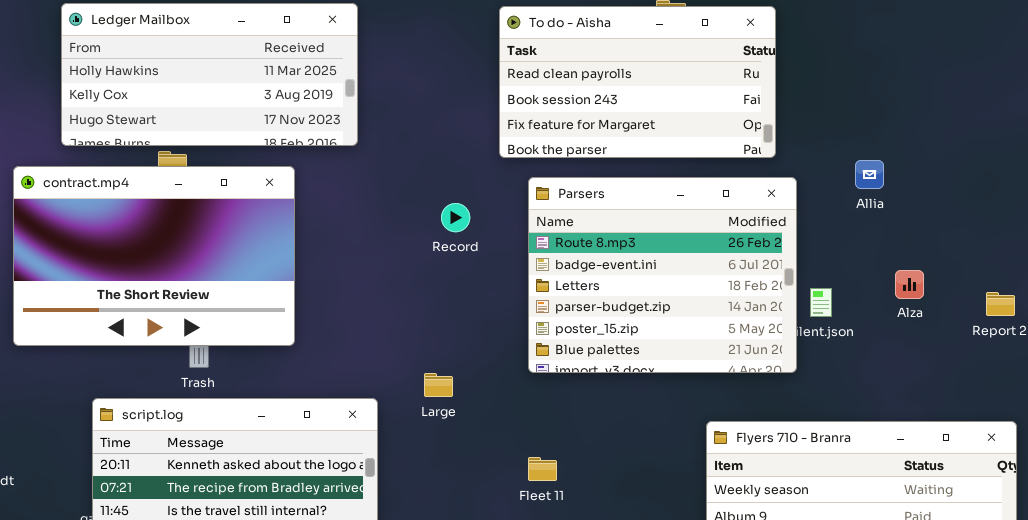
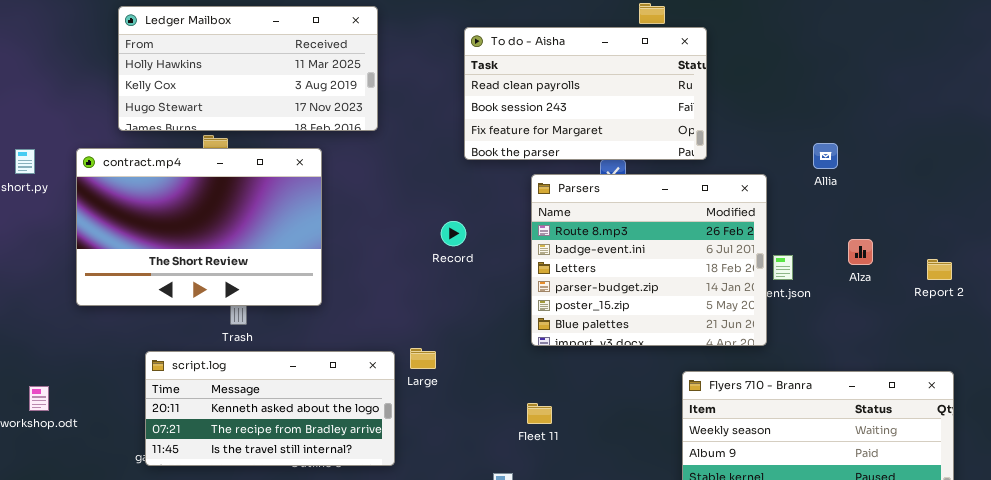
To do - Aisha: [499,6,776,158] -> [464,27,707,160], moved
Parsers: [528,177,797,373] -> [531,174,767,346], moved
Record: [441,203,470,232] -> [441,221,466,246], moved
Large: [424,373,453,397] -> [410,348,436,369], moved

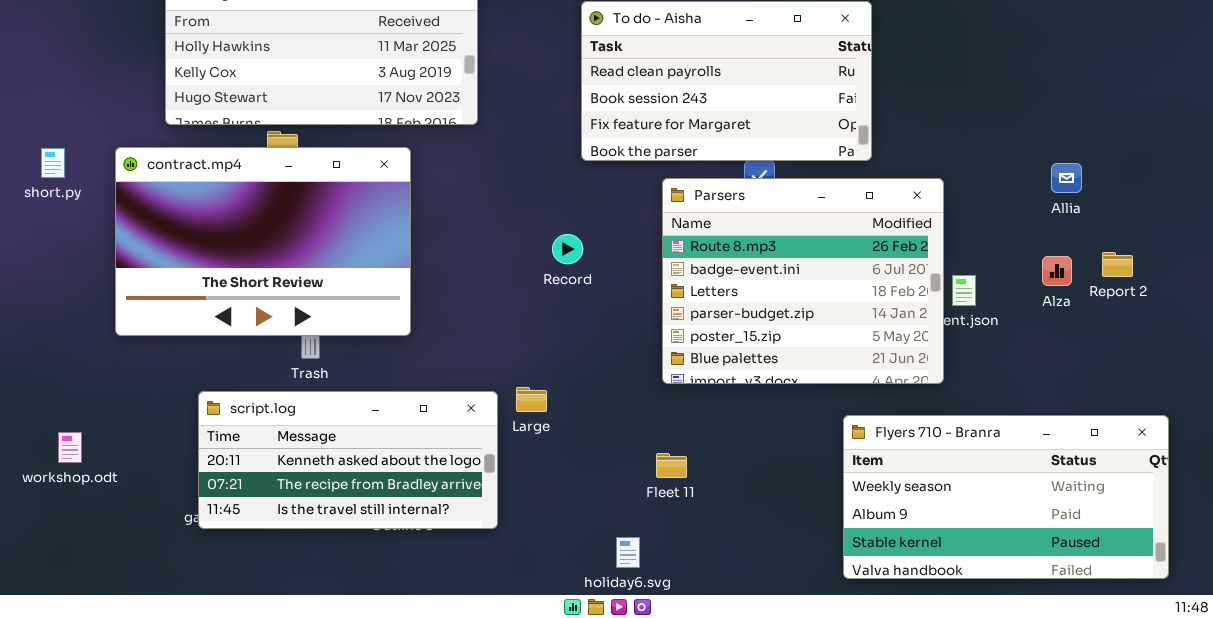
Allia: [813,143,838,169] -> [1051,163,1082,193], moved
Report 2: [927,259,952,280] -> [1102,252,1133,277], moved

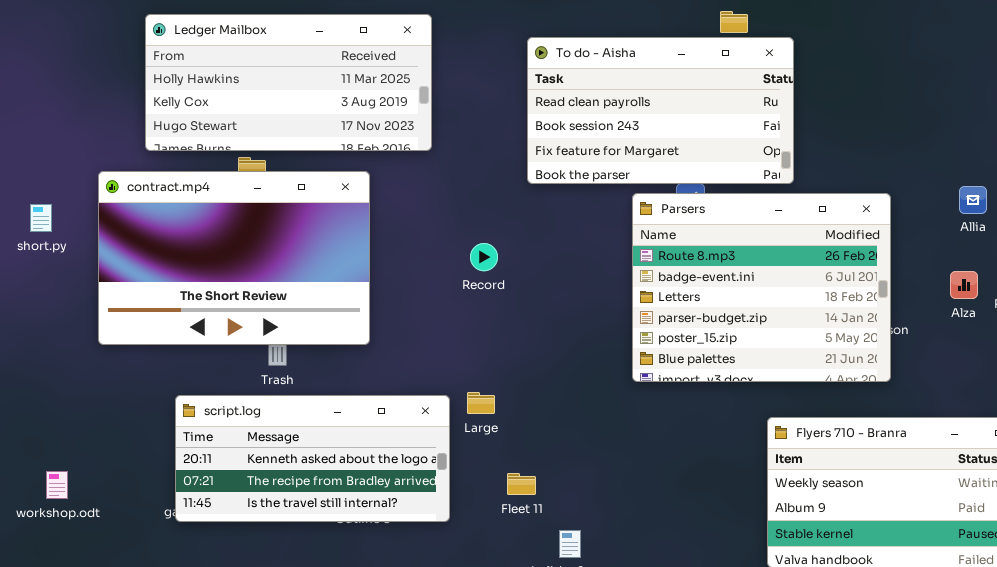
short.py: [41,148,65,178] -> [30,204,52,232], moved
Parsers: [662,178,944,384] -> [632,193,891,382], moved
Record: [552,234,583,264] -> [470,243,498,271], moved
workshop.odt: [58,432,82,463] -> [46,471,68,499], moved
Fleet 11: [656,453,687,478] -> [507,473,536,495], moved

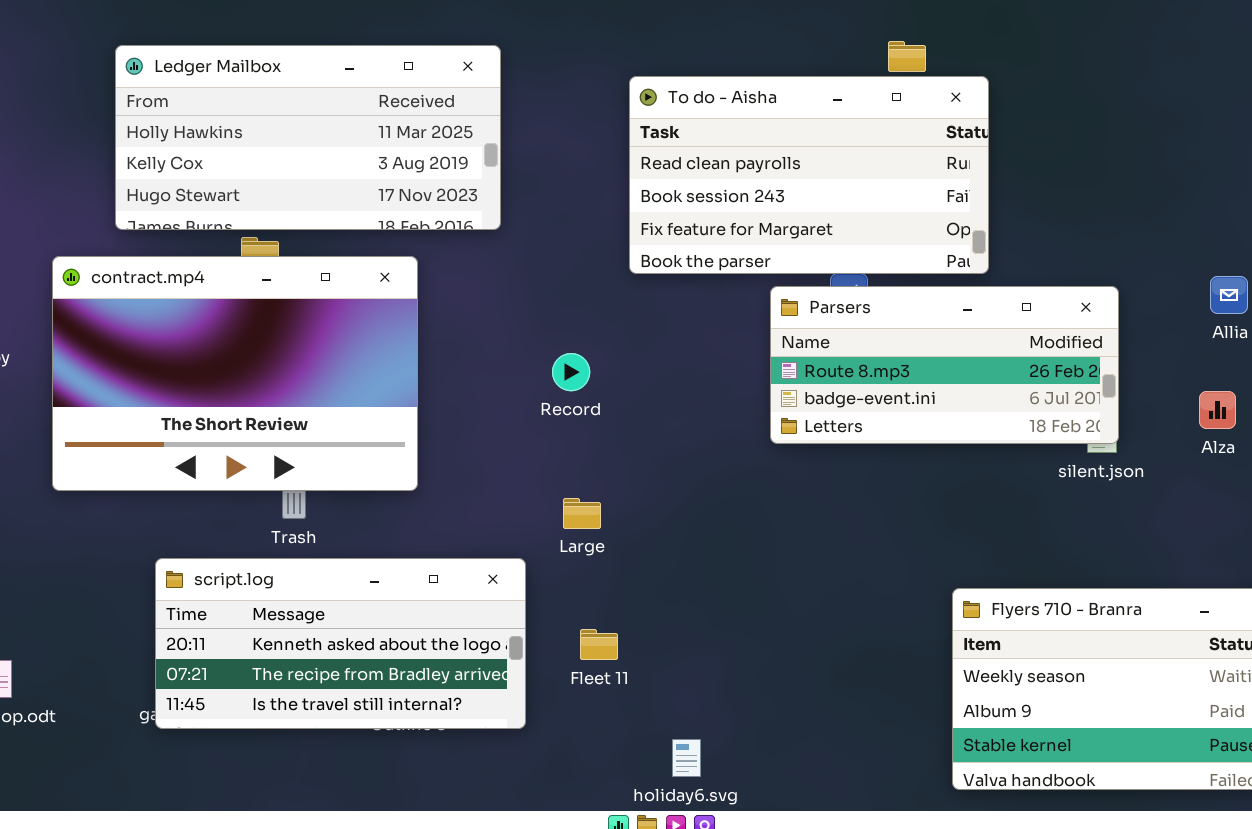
Parsers: [632,193,891,382] -> [770,286,1119,444], resized
Large: [467,392,495,414] -> [563,498,601,529], moved
Fleet 11: [507,473,536,495] -> [580,629,618,660], moved

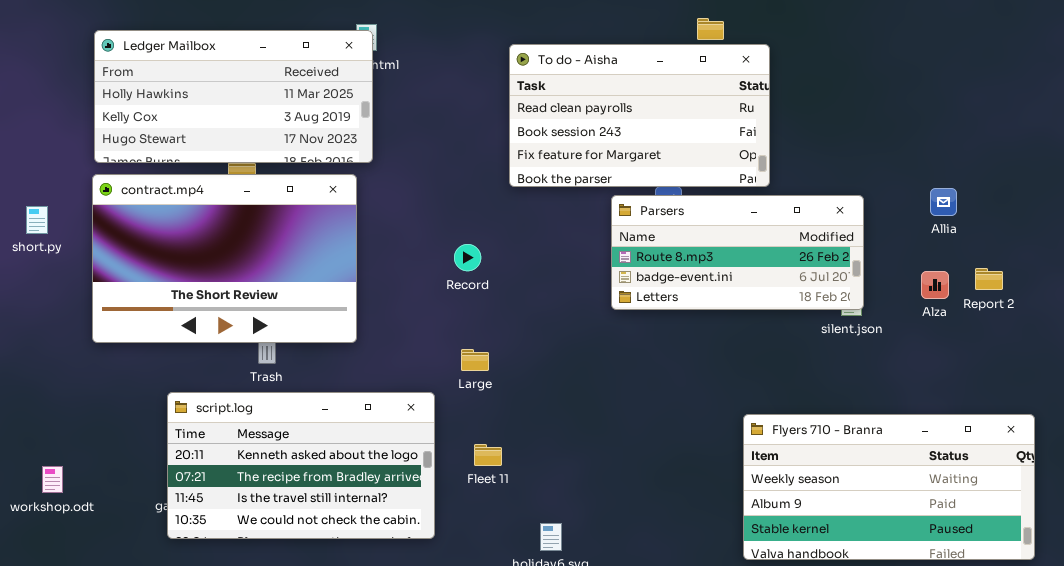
Ledger Mailbox: [115,45,501,230] -> [94,30,373,163], moved
script.log: [155,558,526,729] -> [167,392,435,539], resized

